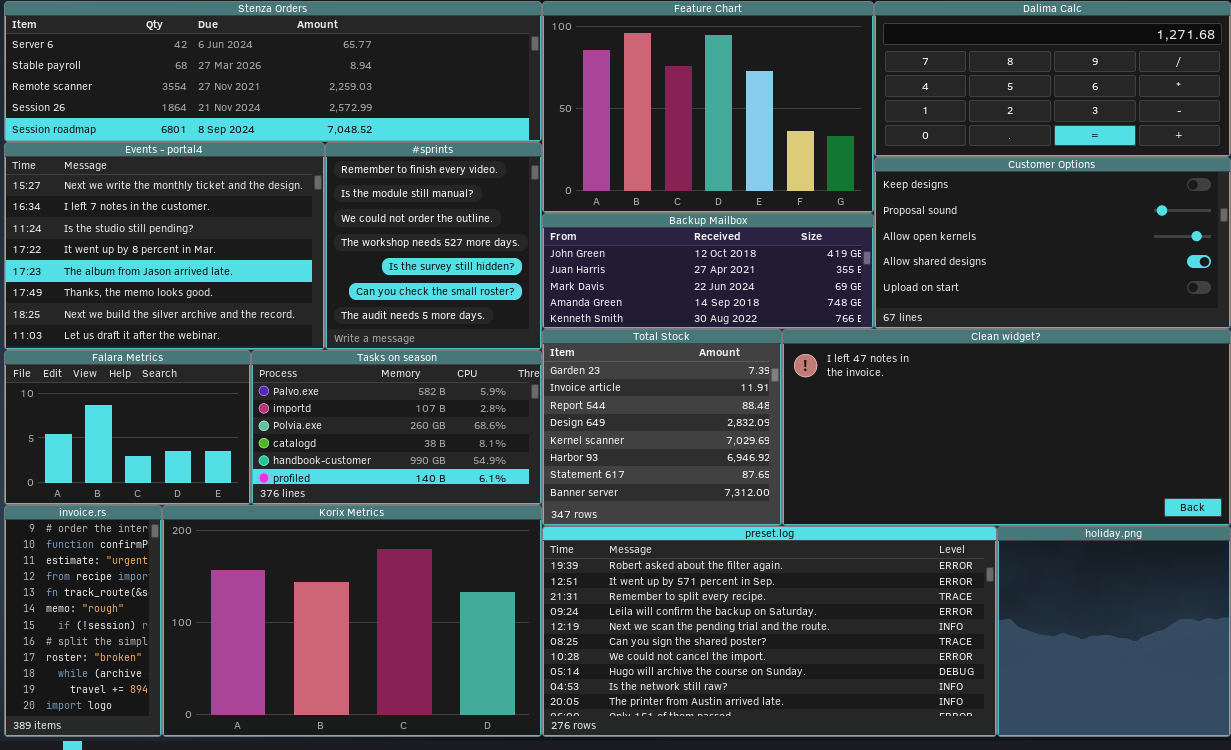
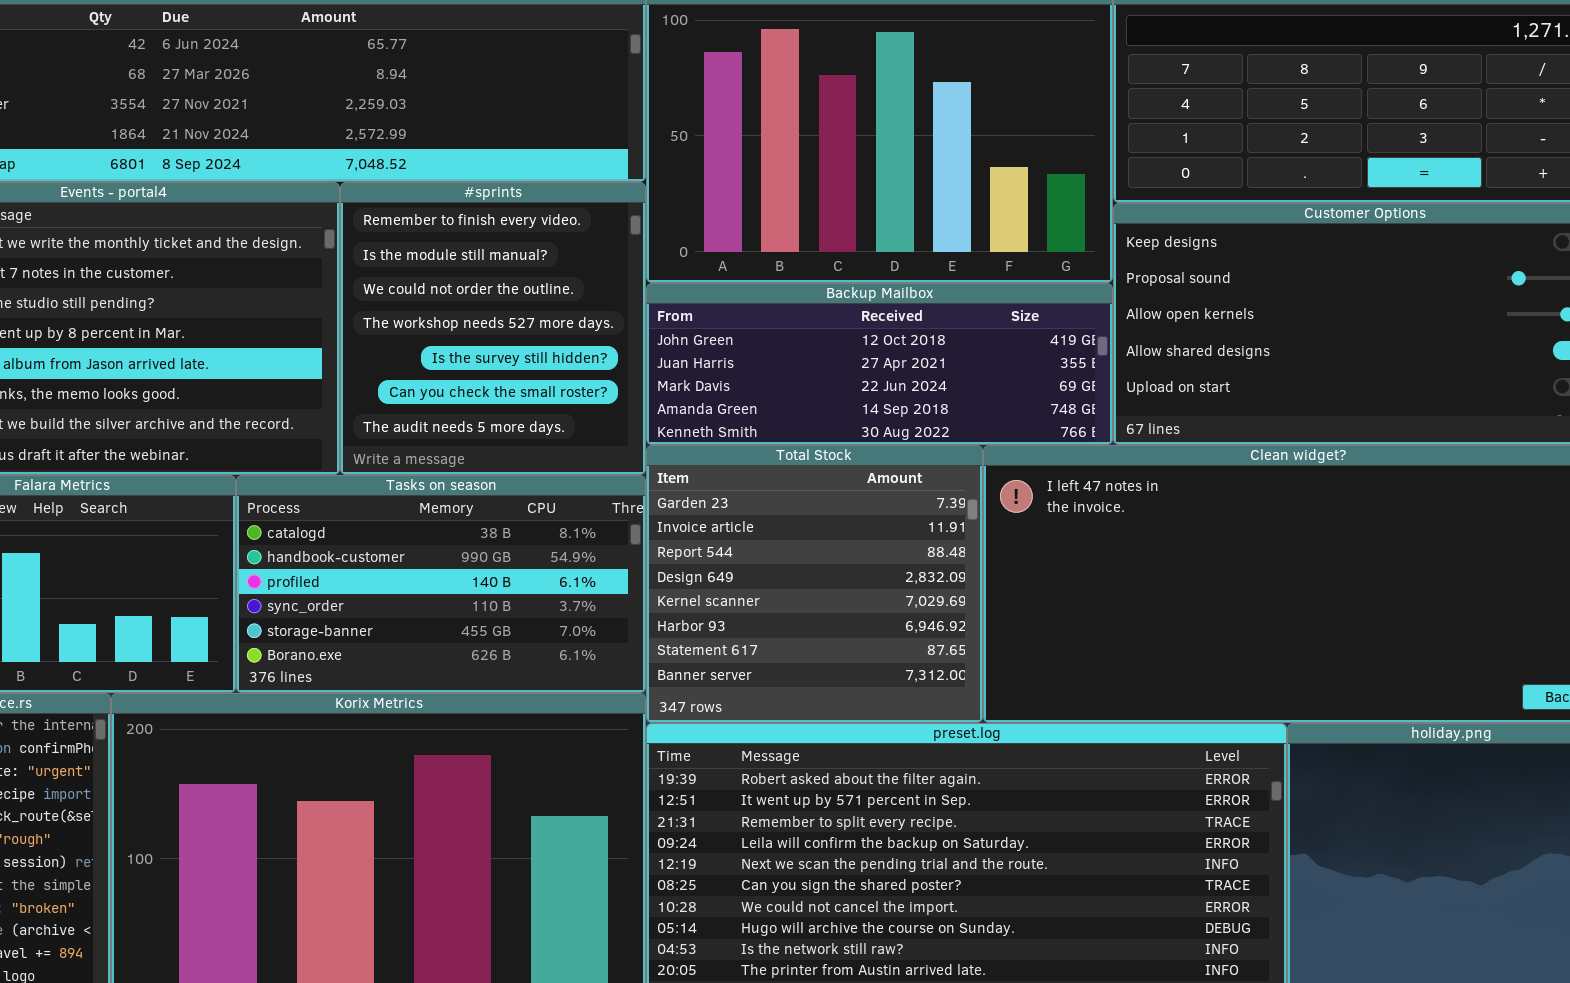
Tasks on season: [251,350,542,505] -> [236,475,646,693], scrolled down 3 rows

